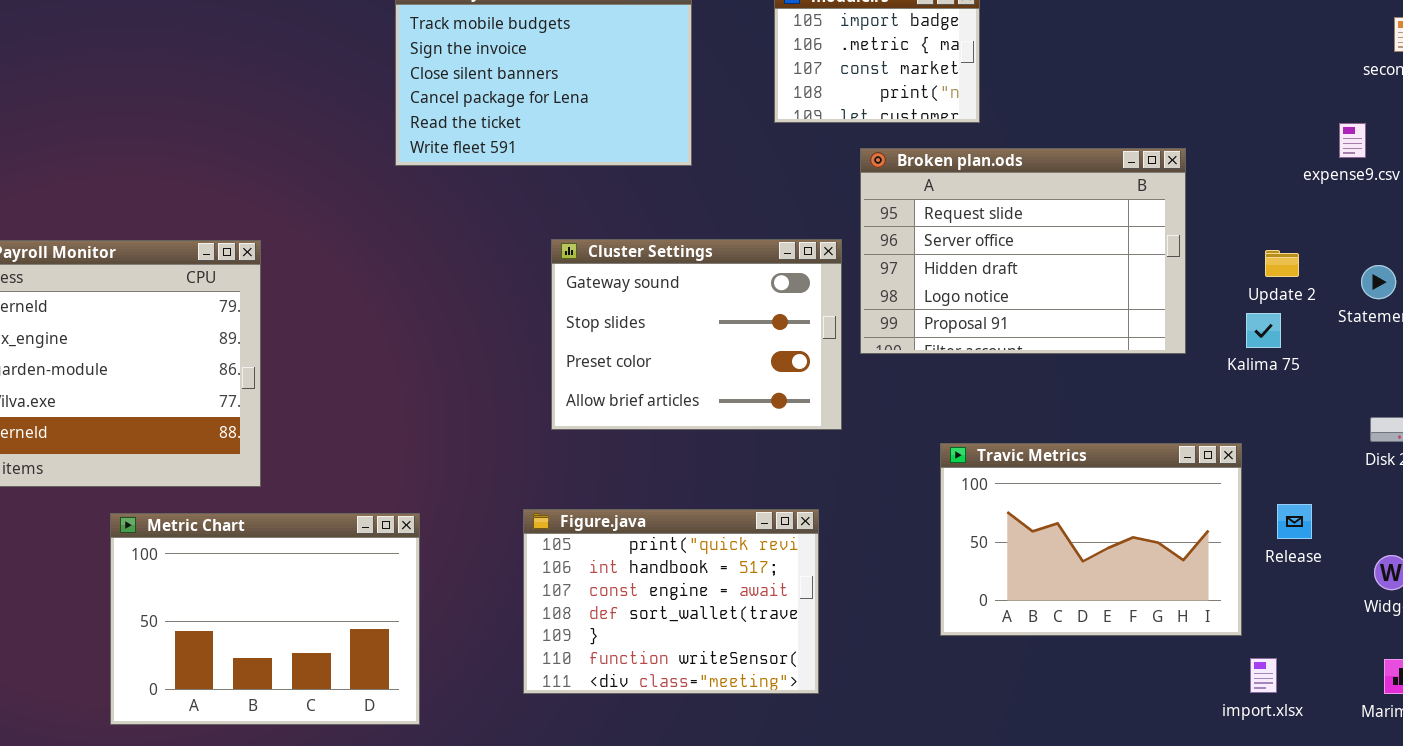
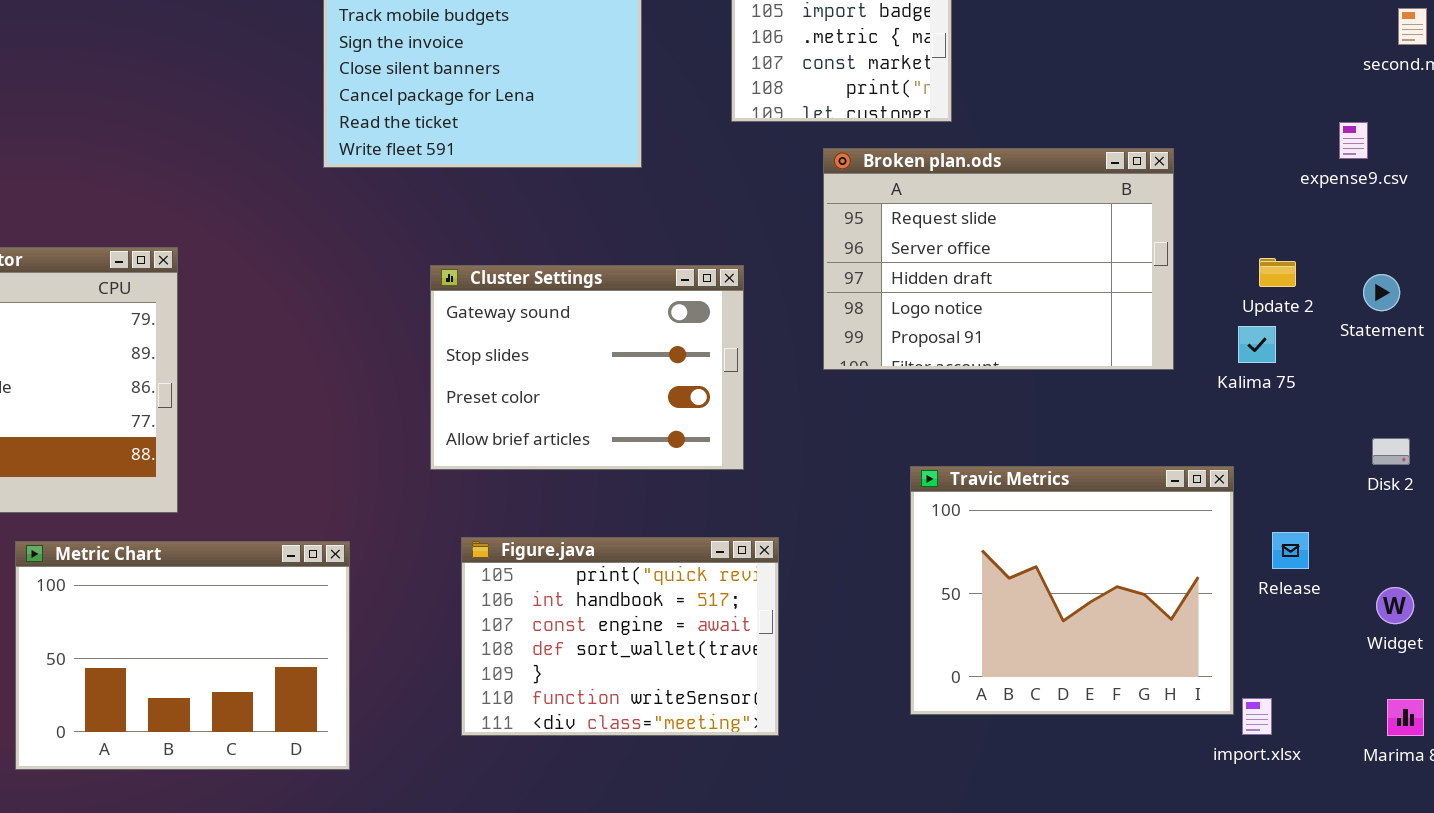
Cluster Settings: [551,239,842,430] -> [430,265,744,470], moved
Travic Metrics: [940,443,1242,636] -> [910,466,1234,715], resized

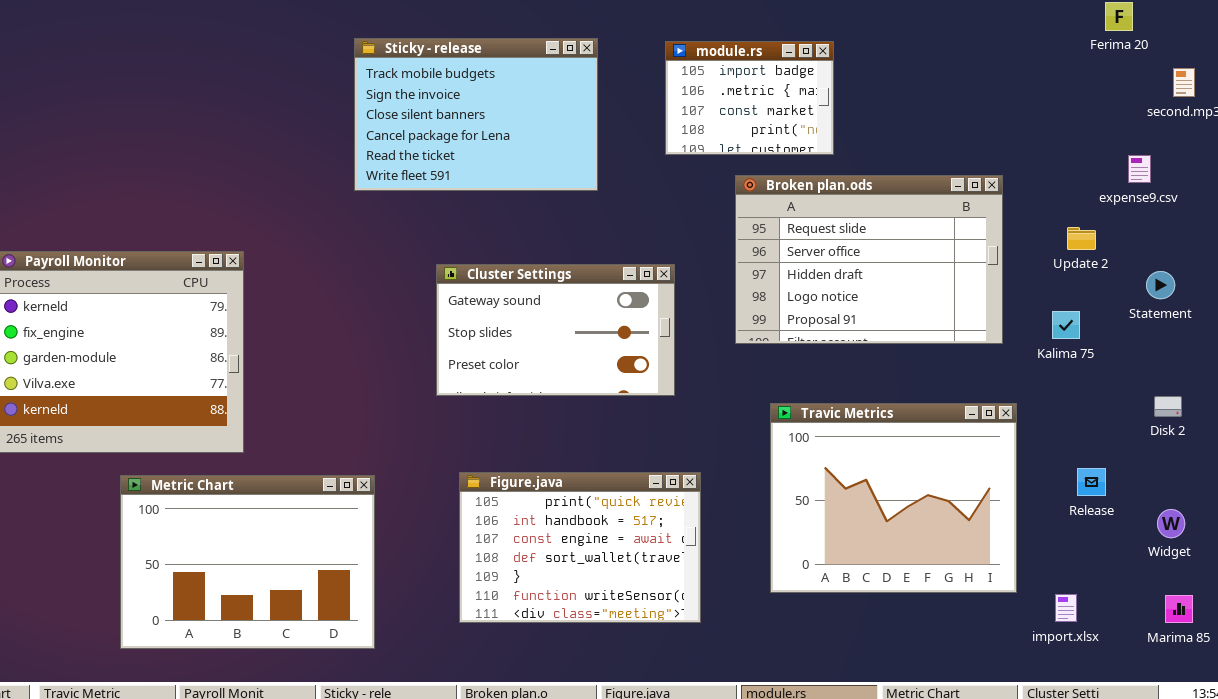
Update 2: [1259,258,1296,287] -> [1067,227,1096,250], moved
Cluster Settings: [430,265,744,470] -> [436,264,675,396], resized
Travic Metrics: [910,466,1234,715] -> [770,403,1017,593], moved

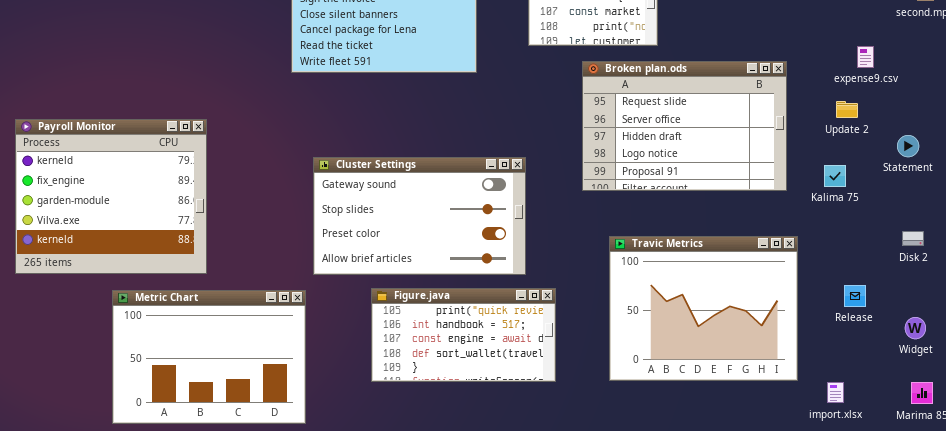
expense9.csv: [1128,155,1151,183] -> [857,46,874,68], moved
Cluster Settings: [436,264,675,396] -> [313,157,526,275], moved, resized
Figure.java: [459,472,701,623] -> [371,288,556,382], resized

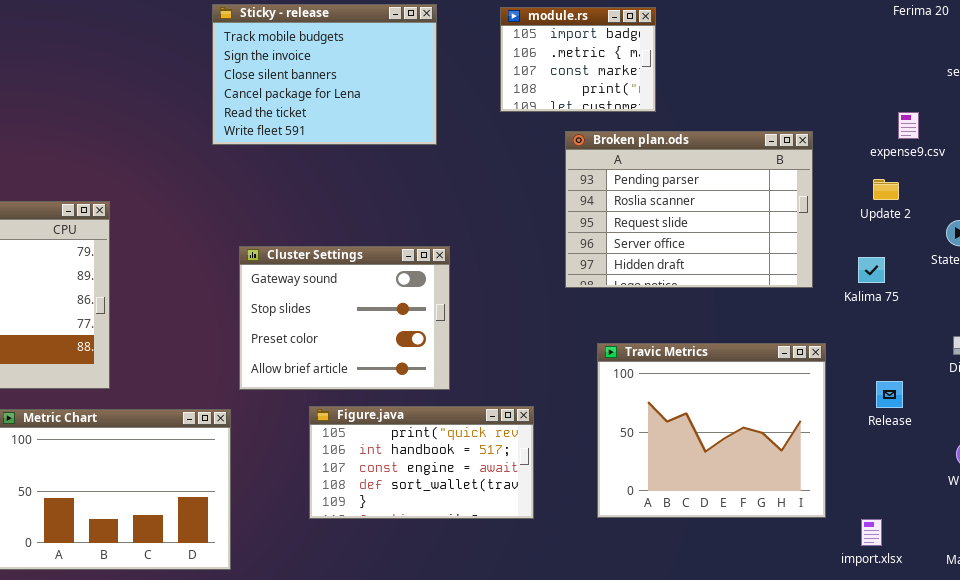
Broken plan.ods: [582,61,787,191] -> [565,131,813,288], scrolled up 2 rows
Cluster Settings: [313,157,526,275] -> [239,246,450,390], resized
Release: [844,285,866,307] -> [876,381,903,408], moved

